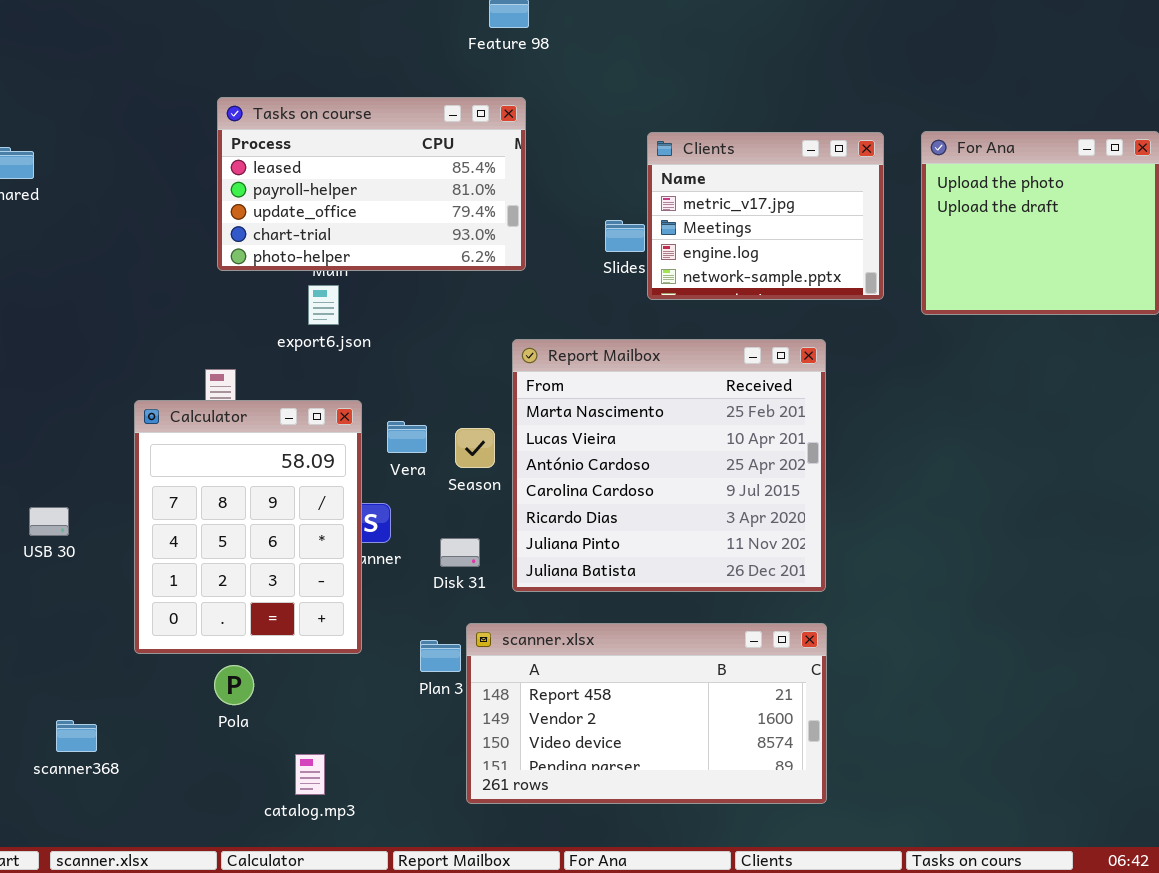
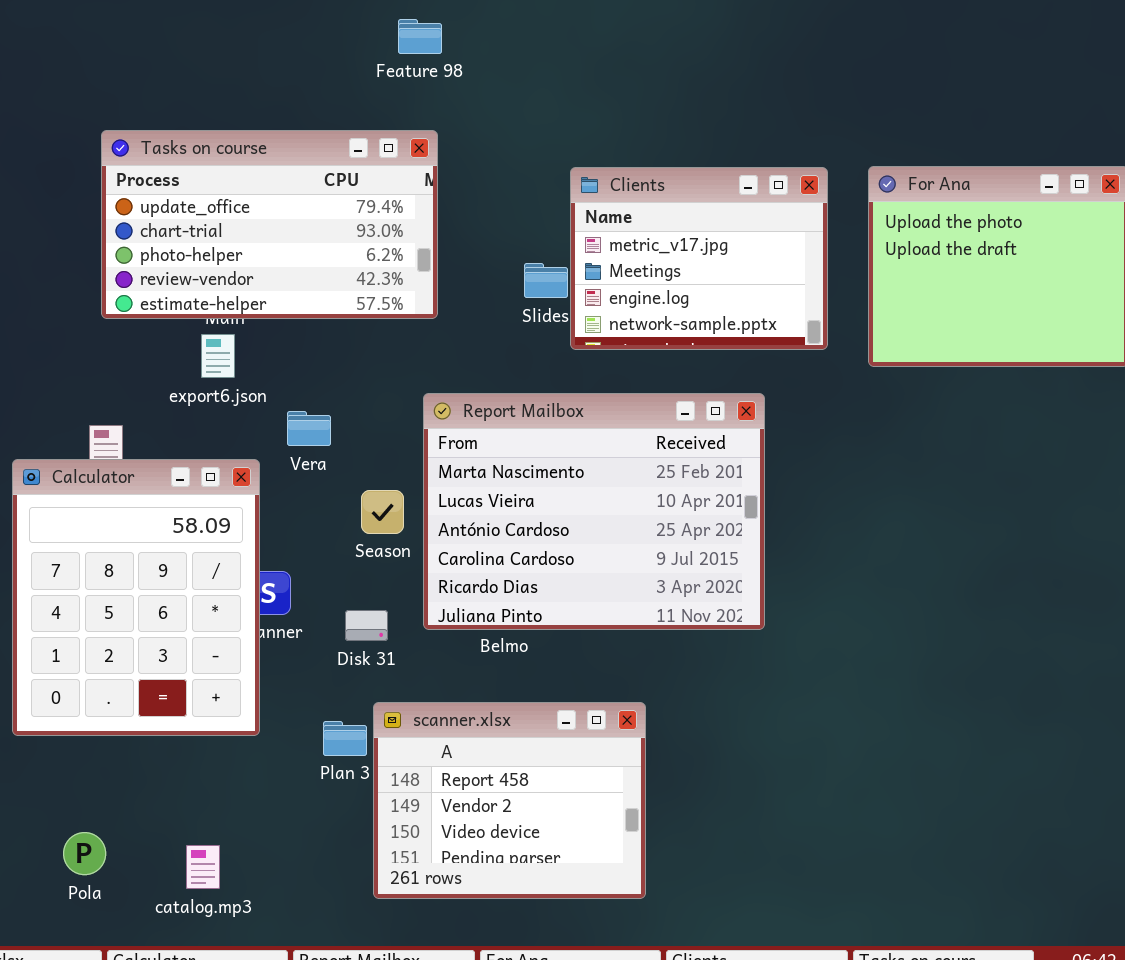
Tasks on course: [217,97,526,271] -> [101,130,438,319], scrolled down 2 rows
Report Mailbox: [512,339,826,592] -> [423,393,765,630], resized
Vera: [387,421,427,453] -> [287,411,331,446], moved
scanner.xlsx: [466,623,827,804] -> [373,702,646,899], resized
Pola: [214,665,254,705] -> [63,832,106,875], moved

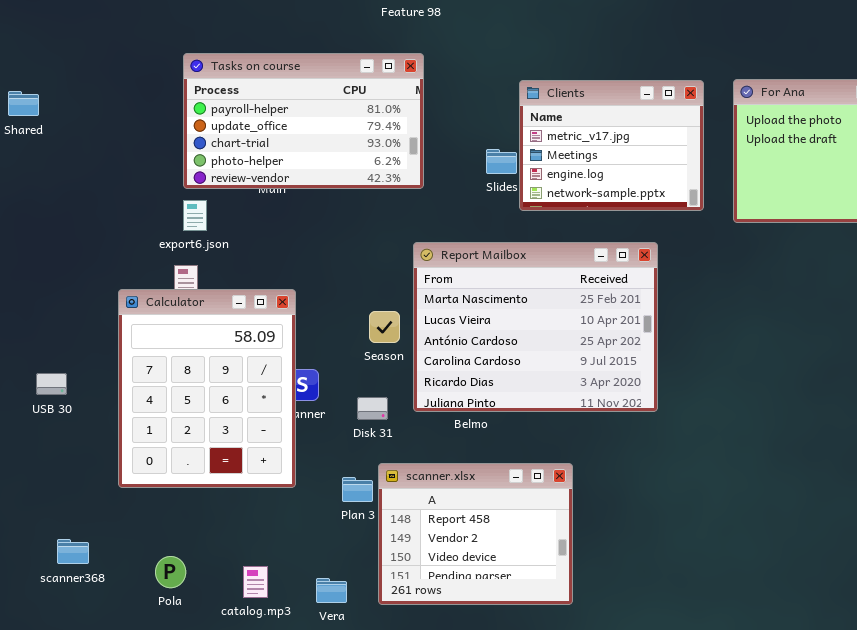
Tasks on course: [101,130,438,319] -> [183,53,424,189], scrolled up 1 row
export6.json: [201,334,235,378] -> [183,200,207,231], moved
Vera: [287,411,331,446] -> [316,578,347,603], moved

